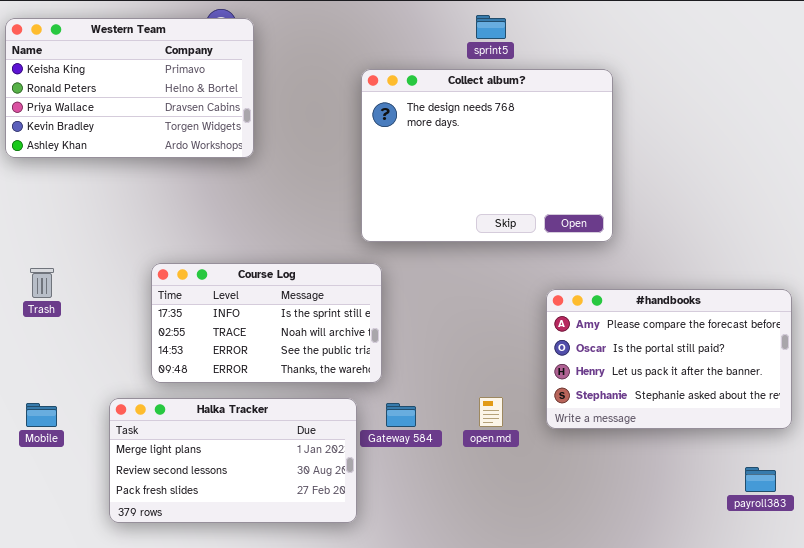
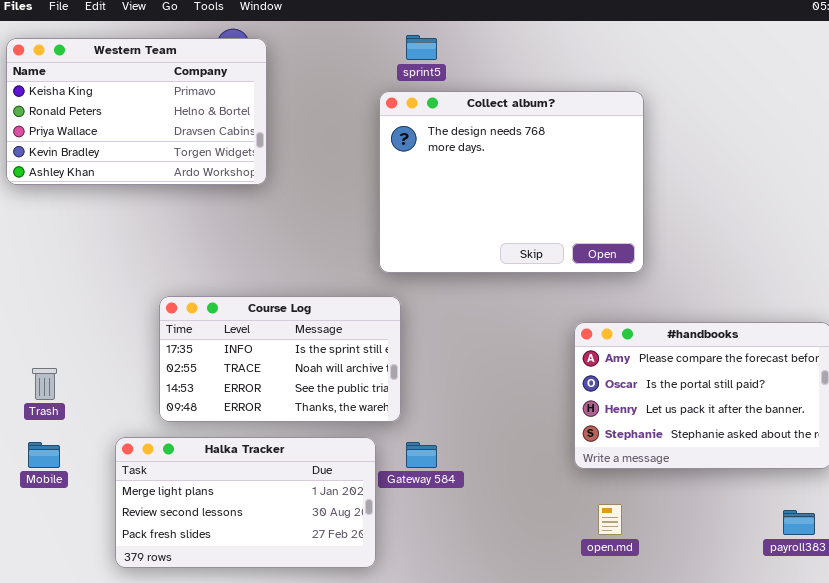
sprint5: [476,15,506,39] -> [406,35,437,60], moved
Trash: [30,268,54,298] -> [32,368,57,400], moved
open.md: [479,397,503,427] -> [598,504,622,535], moved

